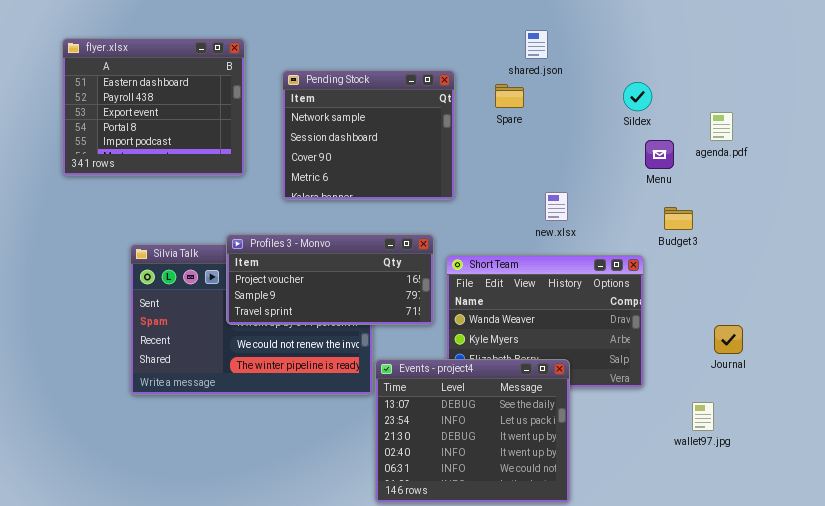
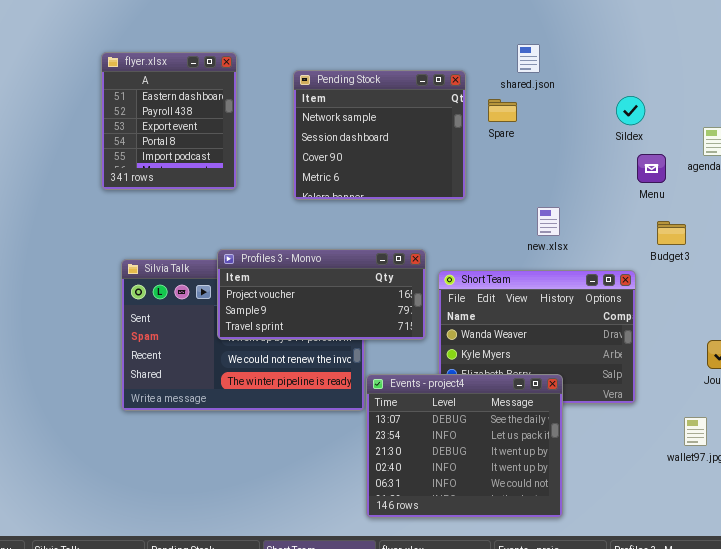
flyer.xlsx: [62,38,245,176] -> [101,52,237,190], resized
Pending Stock: [282,70,455,200] -> [293,70,466,200], moved

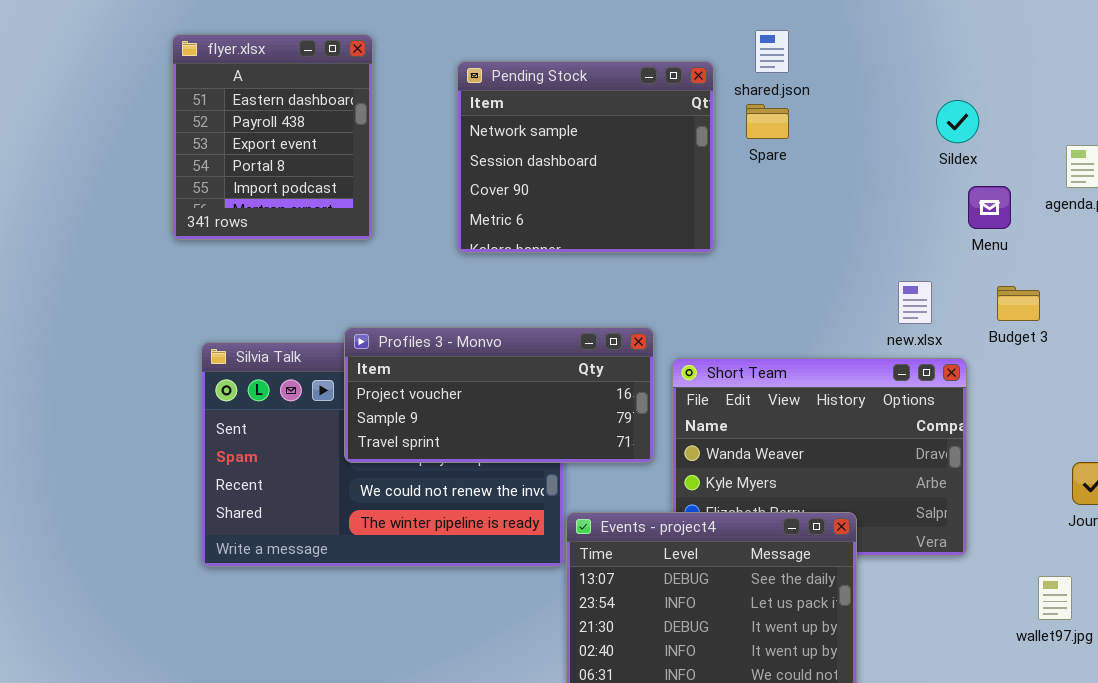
shared.json: [517,44,540,73] -> [755,30,789,73], moved
new.xlsx: [537,207,560,236] -> [898,281,932,324], moved

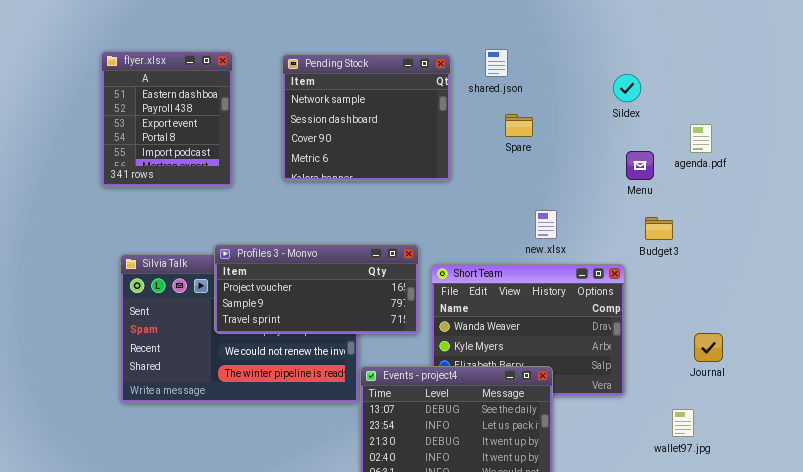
Pending Stock: [457,61,714,253] -> [282,54,451,181], moved
Sildex: [936,100,979,143] -> [613,74,641,102], moved
Spare: [746,104,789,139] -> [505,114,533,137], moved
new.xlsx: [898,281,932,324] -> [535,210,557,239], moved

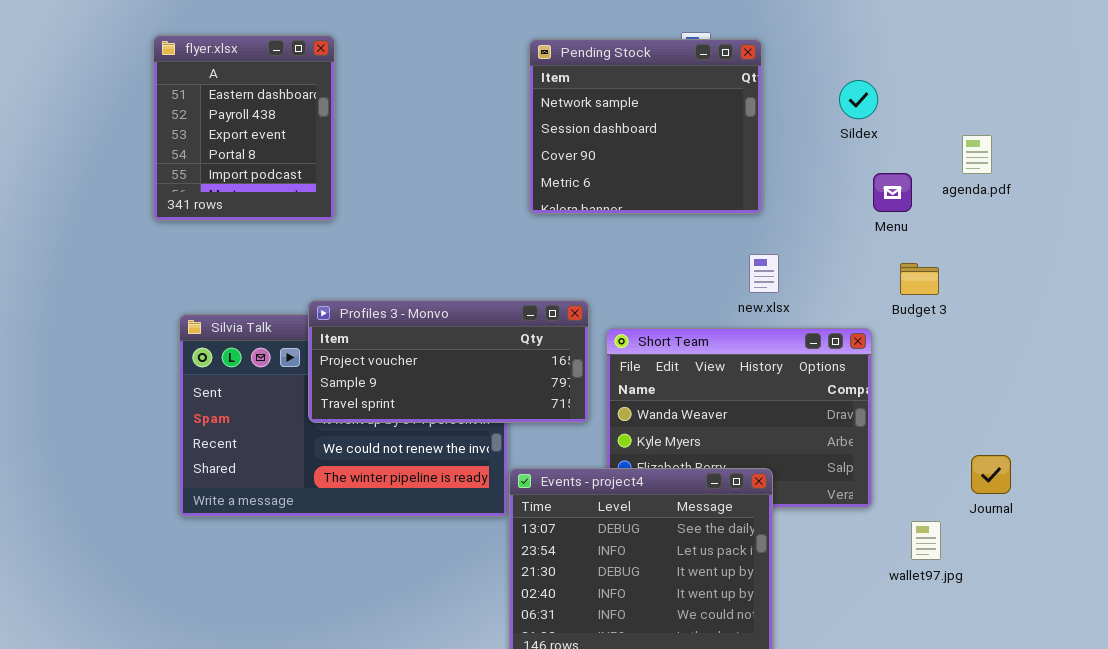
Pending Stock: [282,54,451,181] -> [529,39,762,214], moved
Sildex: [613,74,641,102] -> [839,80,878,119], moved
Journal: [694,333,723,362] -> [971,455,1011,494], moved
wallet97.jpg: [672,409,694,437] -> [911,521,941,560], moved

